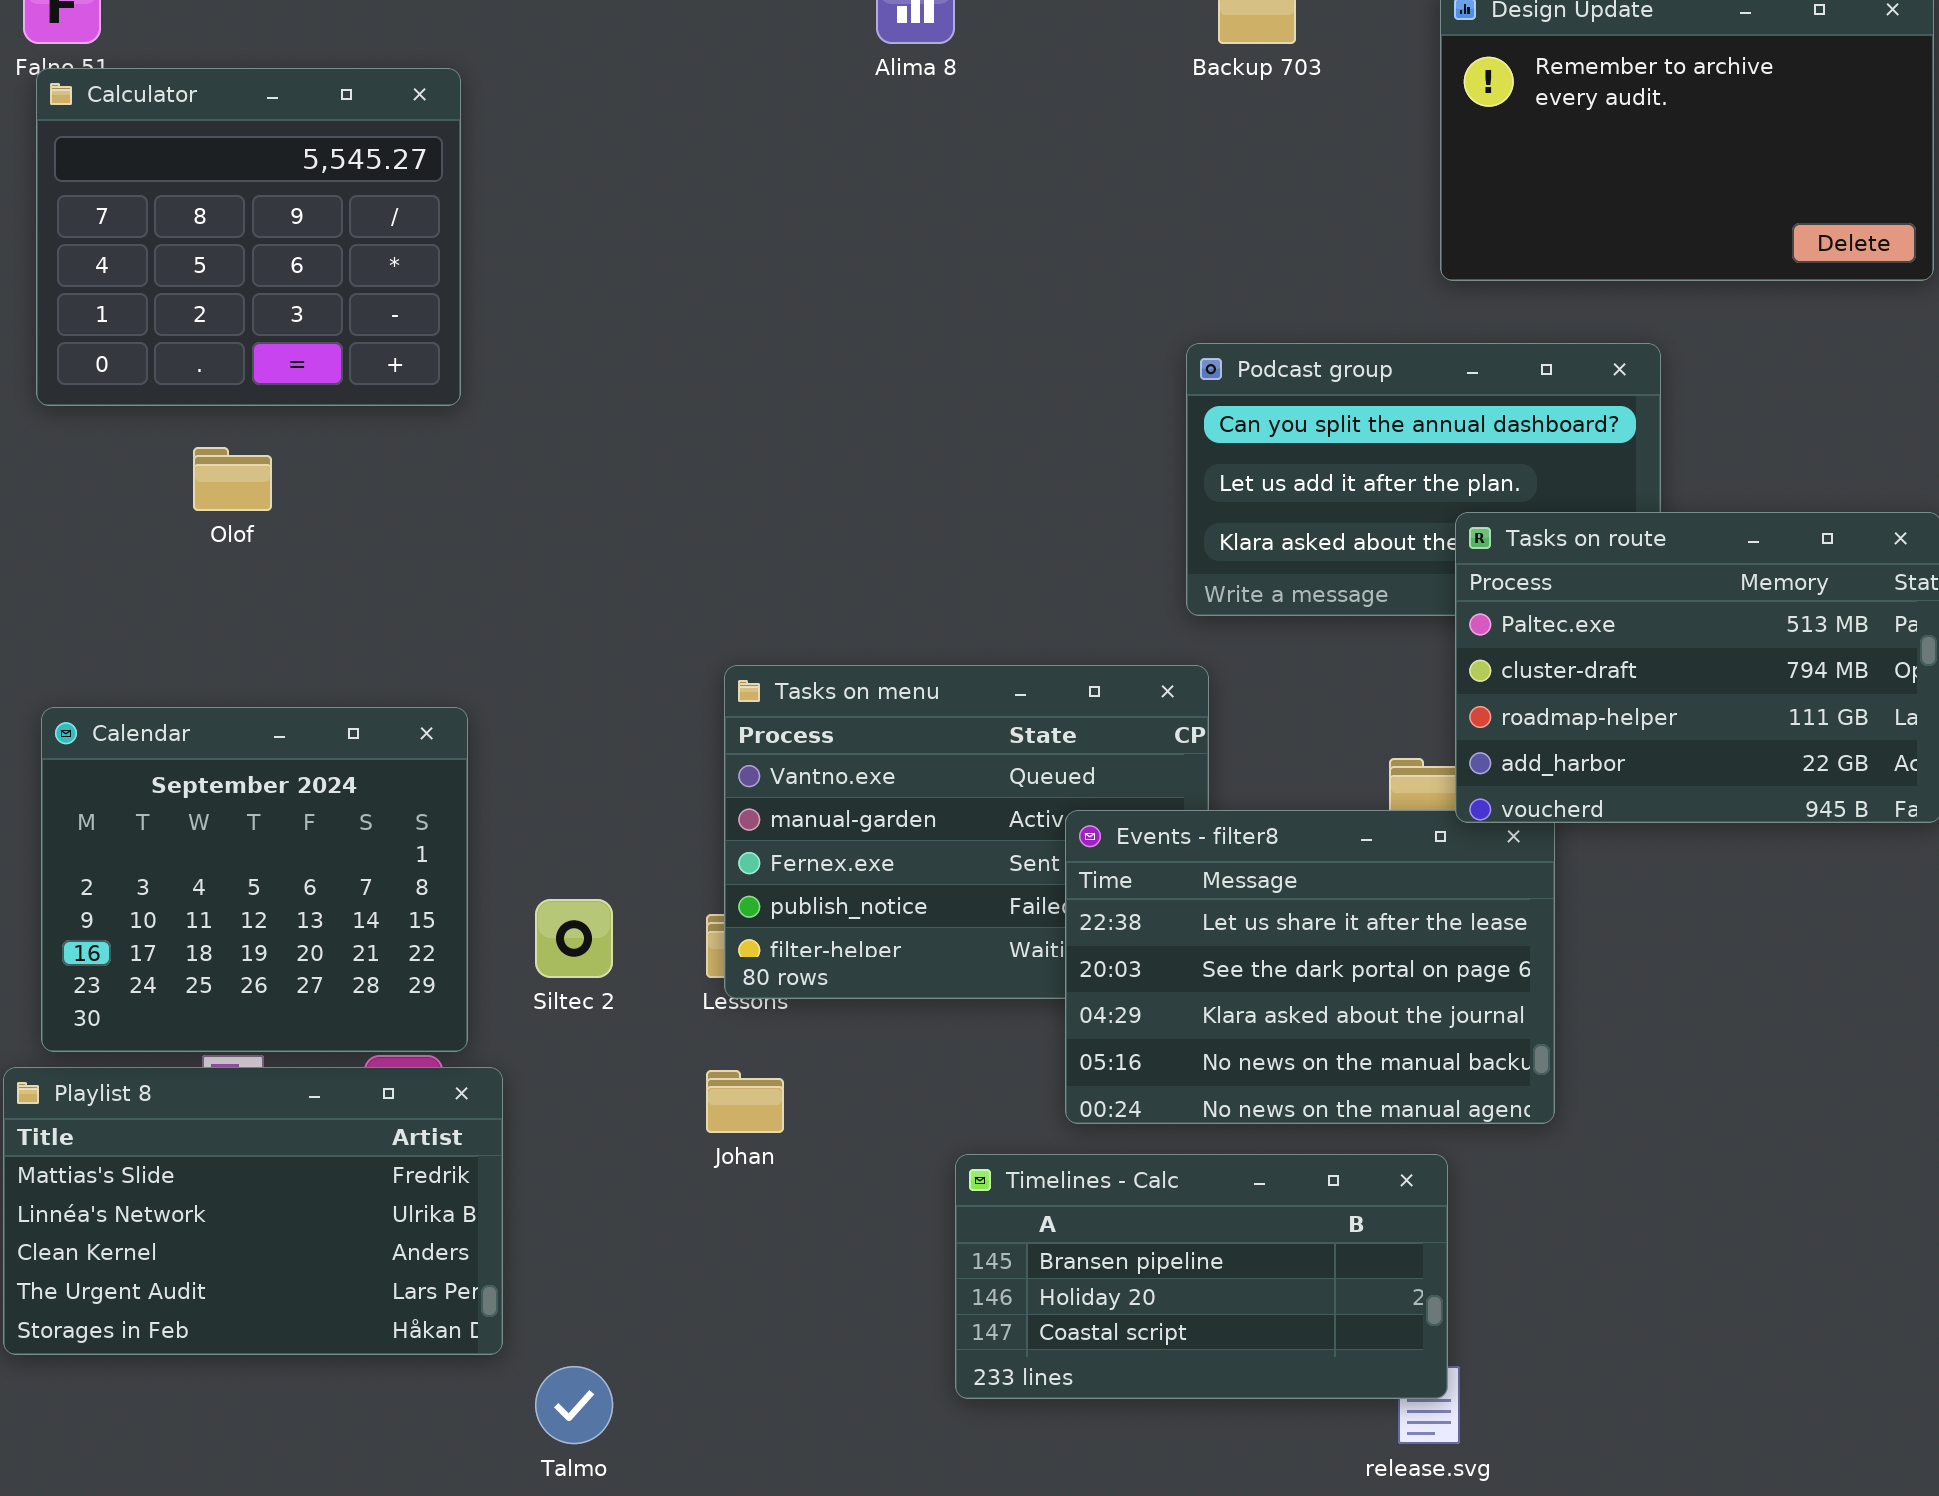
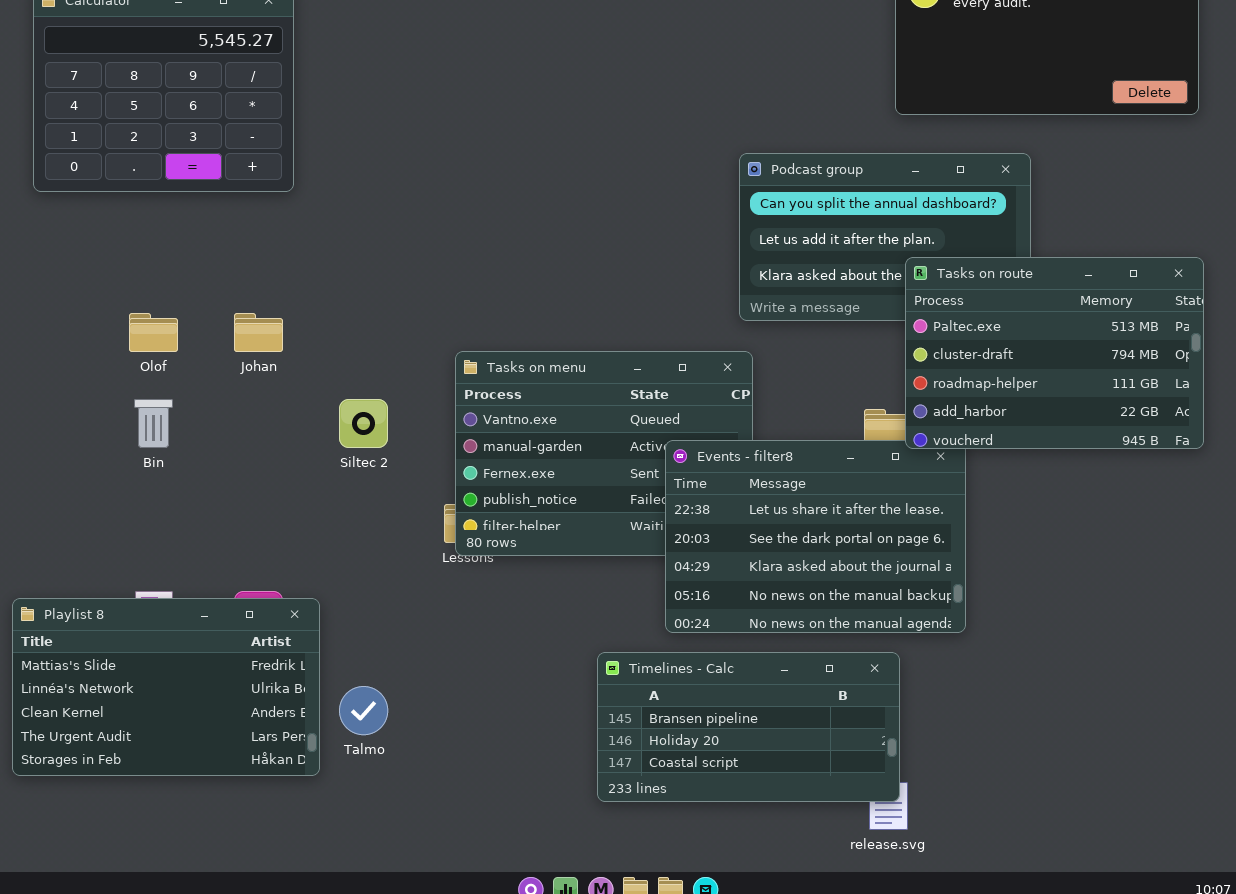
Olof: [193,447,272,511] -> [129,313,178,352], moved
Calendar: [41,707,468,1052] -> none, closed
Siltec 2: [535,899,613,978] -> [339,399,388,448], moved
Johan: [706,1070,784,1133] -> [234,313,283,352], moved
Talmo: [535,1366,613,1444] -> [339,686,388,735], moved

